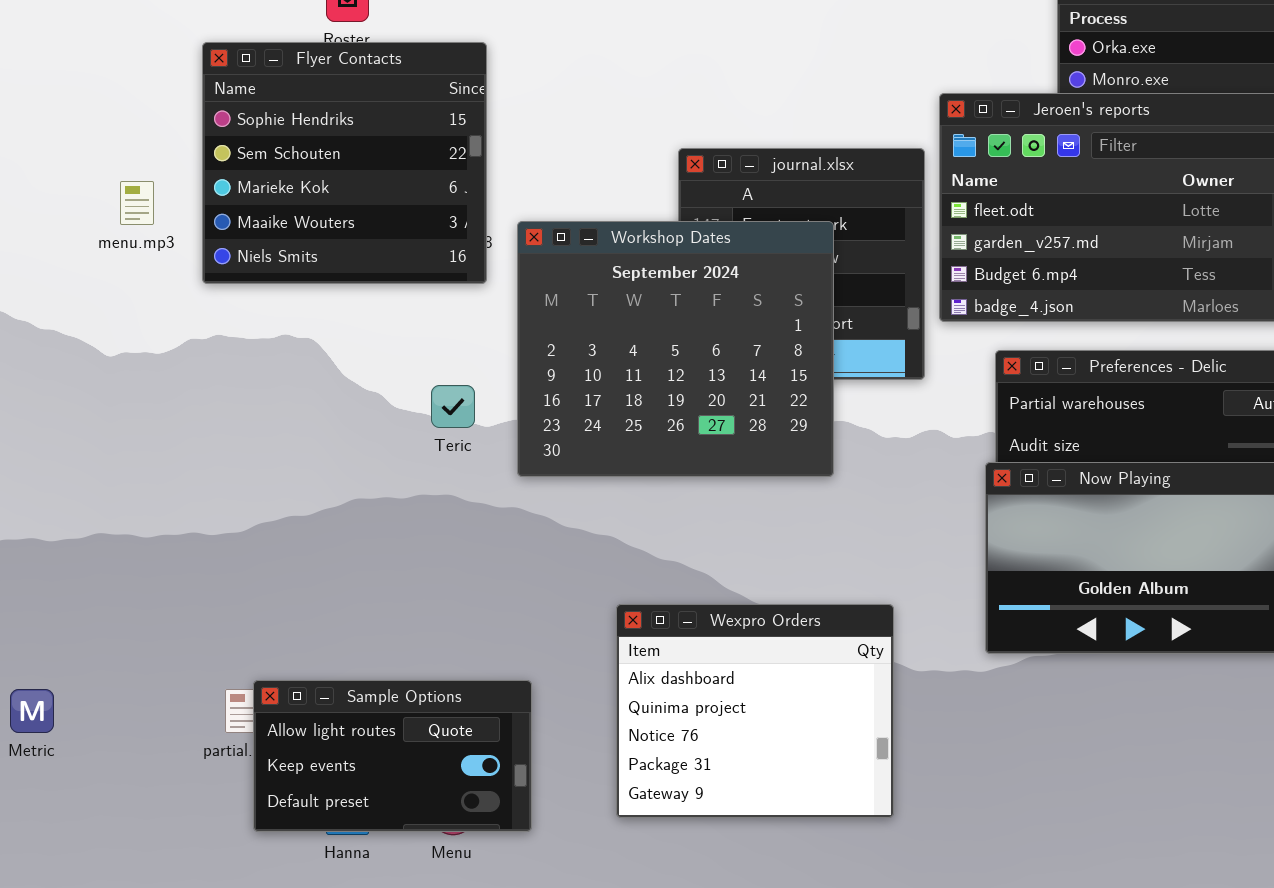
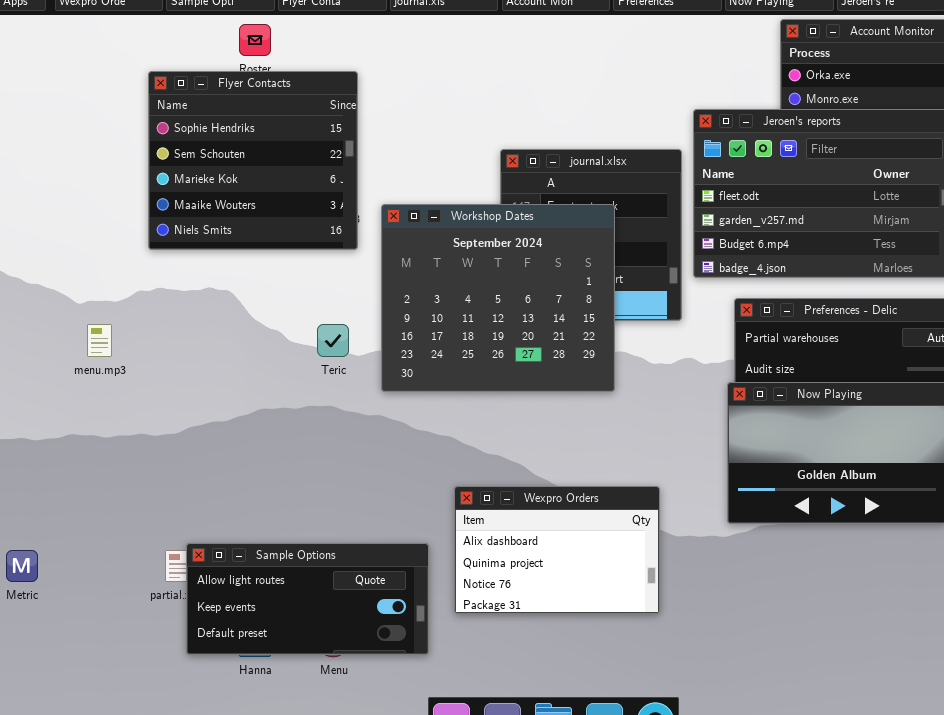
menu.mp3: [120,181,154,225] -> [87,324,112,357], moved
Wexpro Orders: [616,604,894,818] -> [454,486,660,614], resized
Sample Options: [253,680,532,832] -> [186,543,429,655], resized

